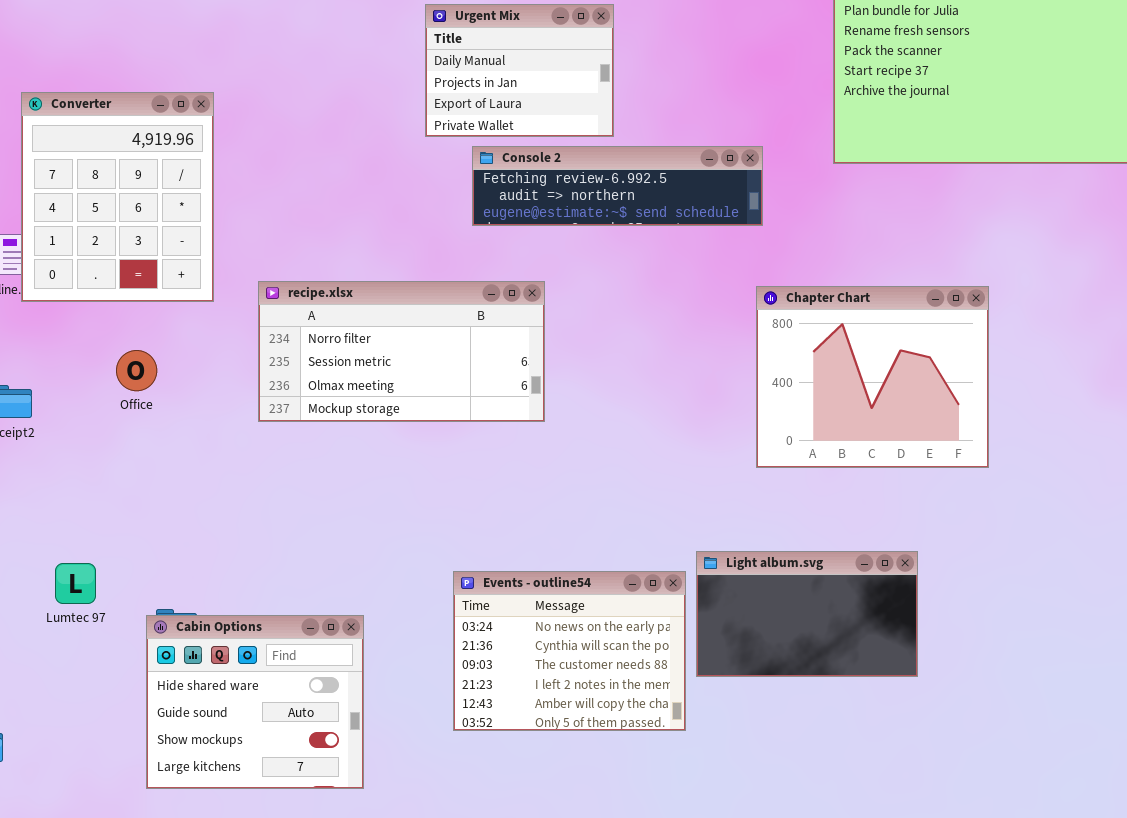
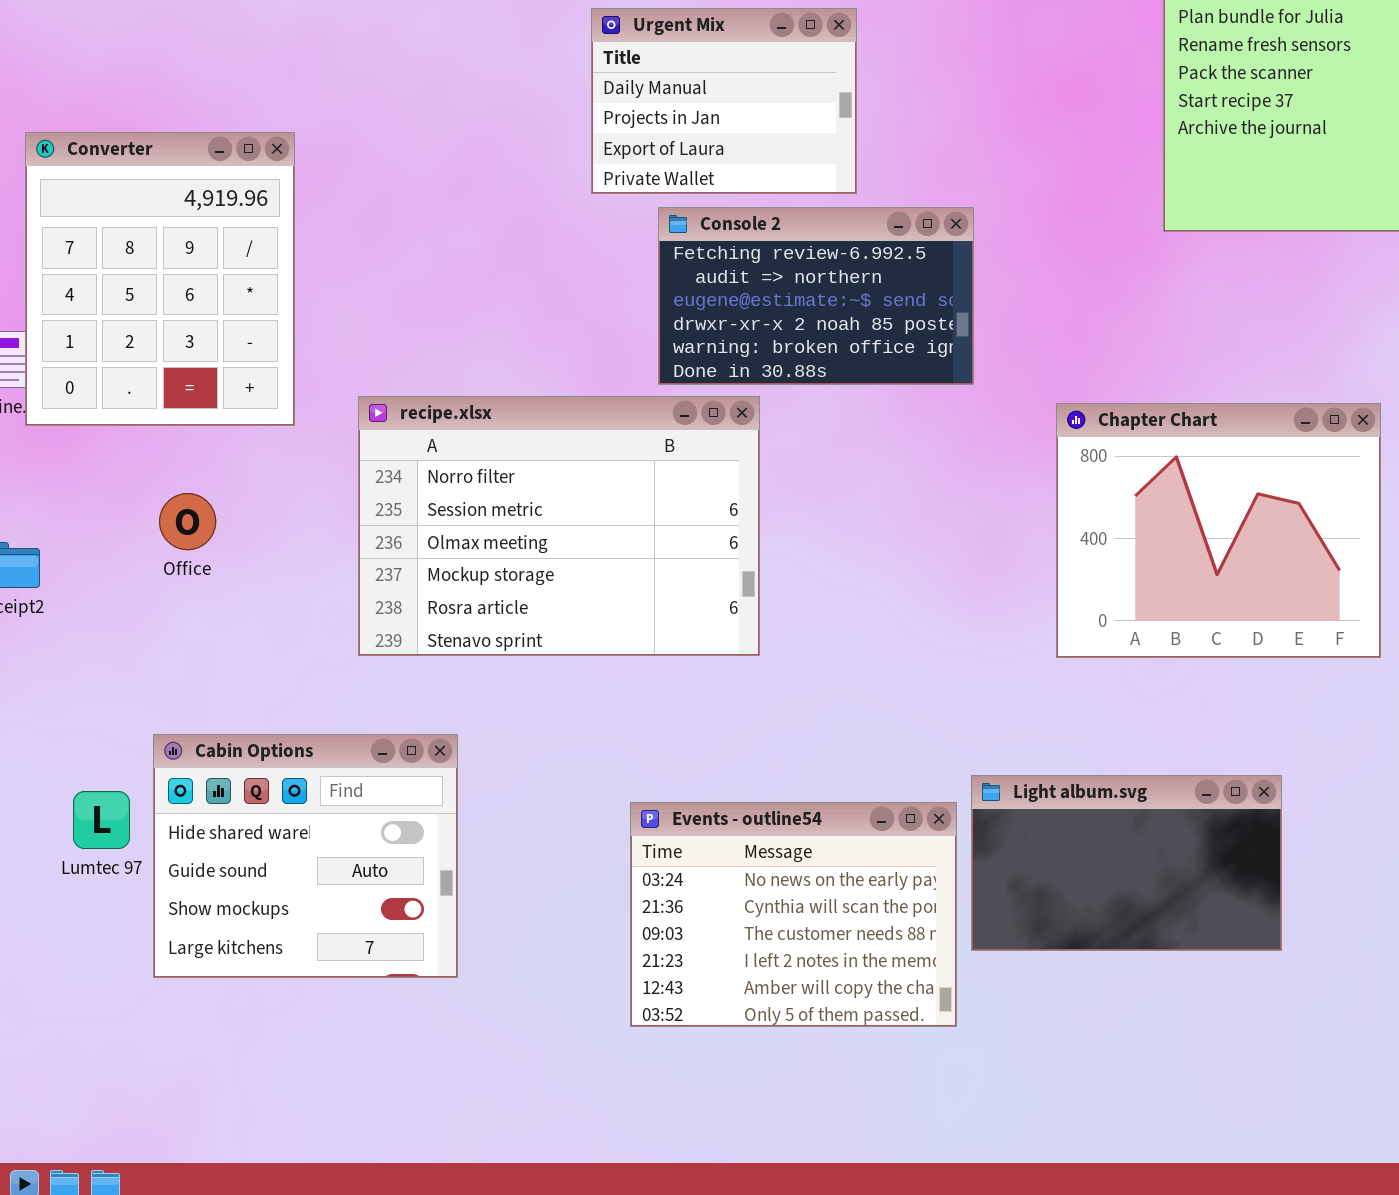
Console 2: [472,146,763,226] -> [658,207,974,385], resized
recipe.xlsx: [258,281,545,422] -> [358,396,760,656], resized
Cabin Options: [146,615,364,789] -> [153,734,458,978], moved

